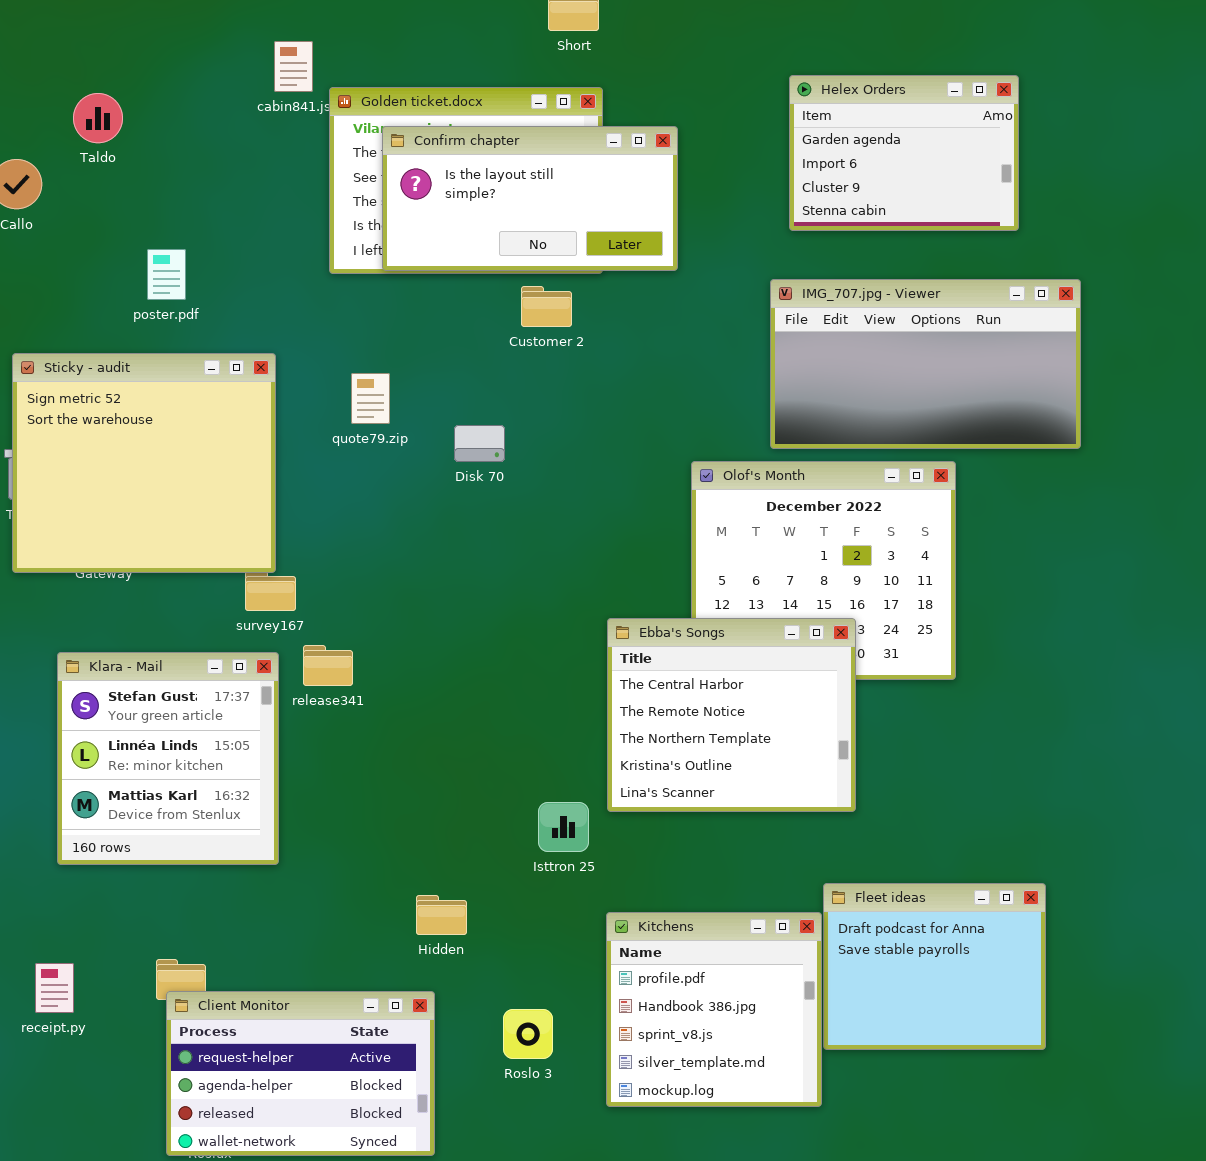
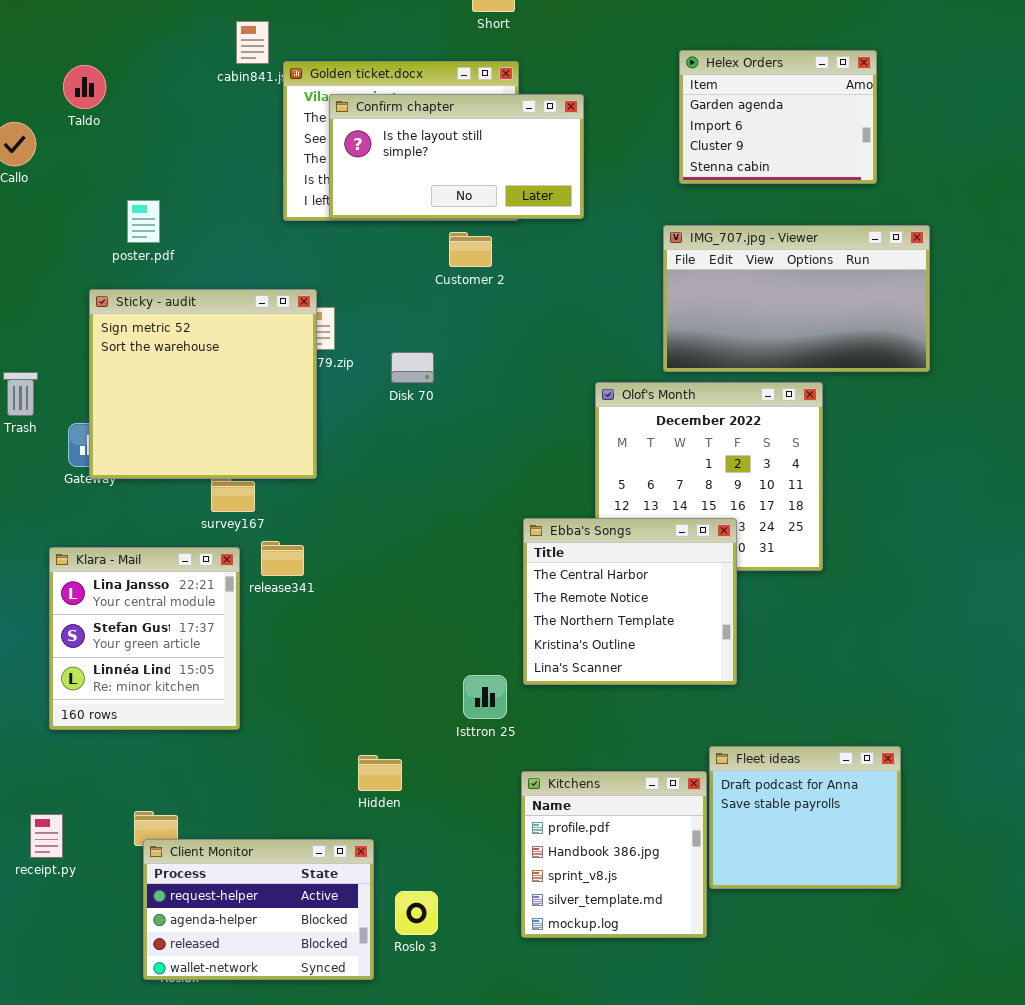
Sticky - audit: [12,353,276,573] -> [89,289,317,479], moved
Klara - Mail: [57,652,279,865] -> [49,547,240,730], scrolled up 1 row
Roslo 3: [503,1009,553,1059] -> [395,891,438,935], moved

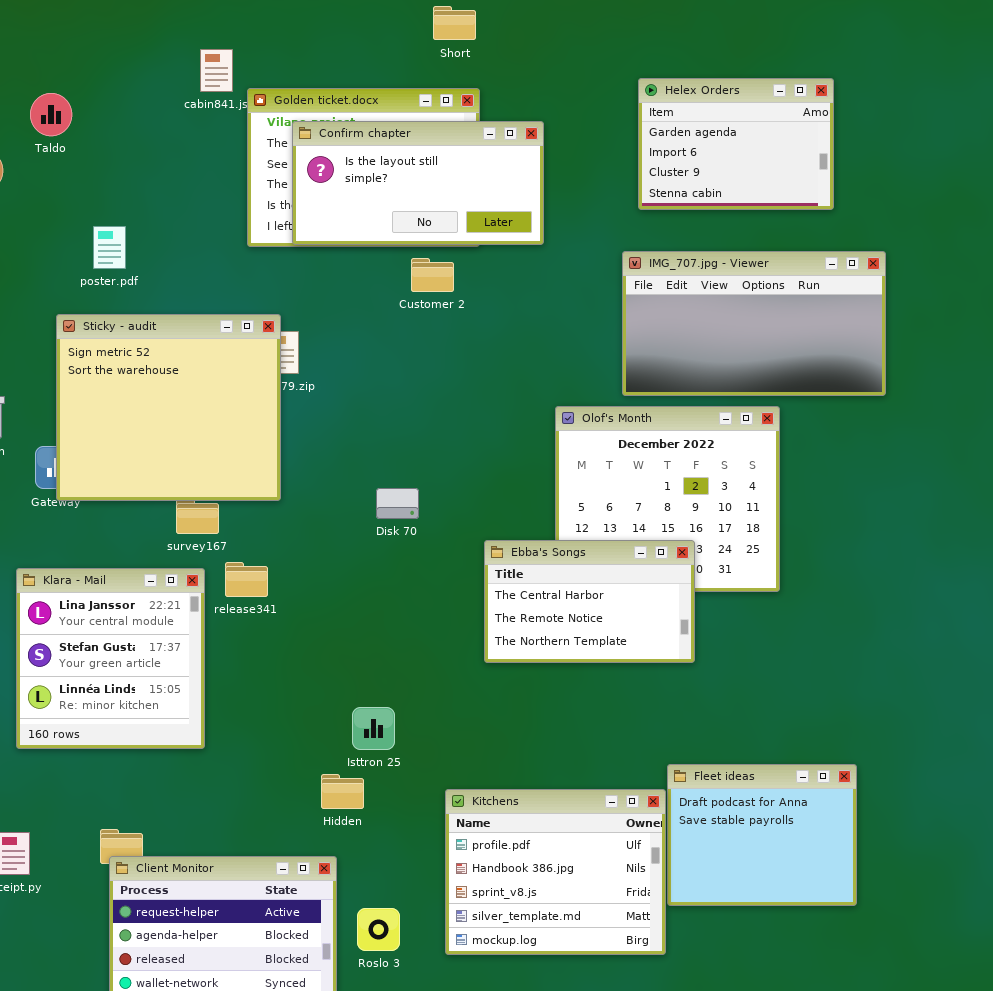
Disk 70: [391,352,434,383] -> [376,488,419,519], moved
Ebba's Songs: [523,518,737,685] -> [484,540,695,663], resized
Isttron 25: [463,675,507,719] -> [352,707,395,750], moved
Kitchens: [521,771,707,938] -> [445,789,666,955], resized

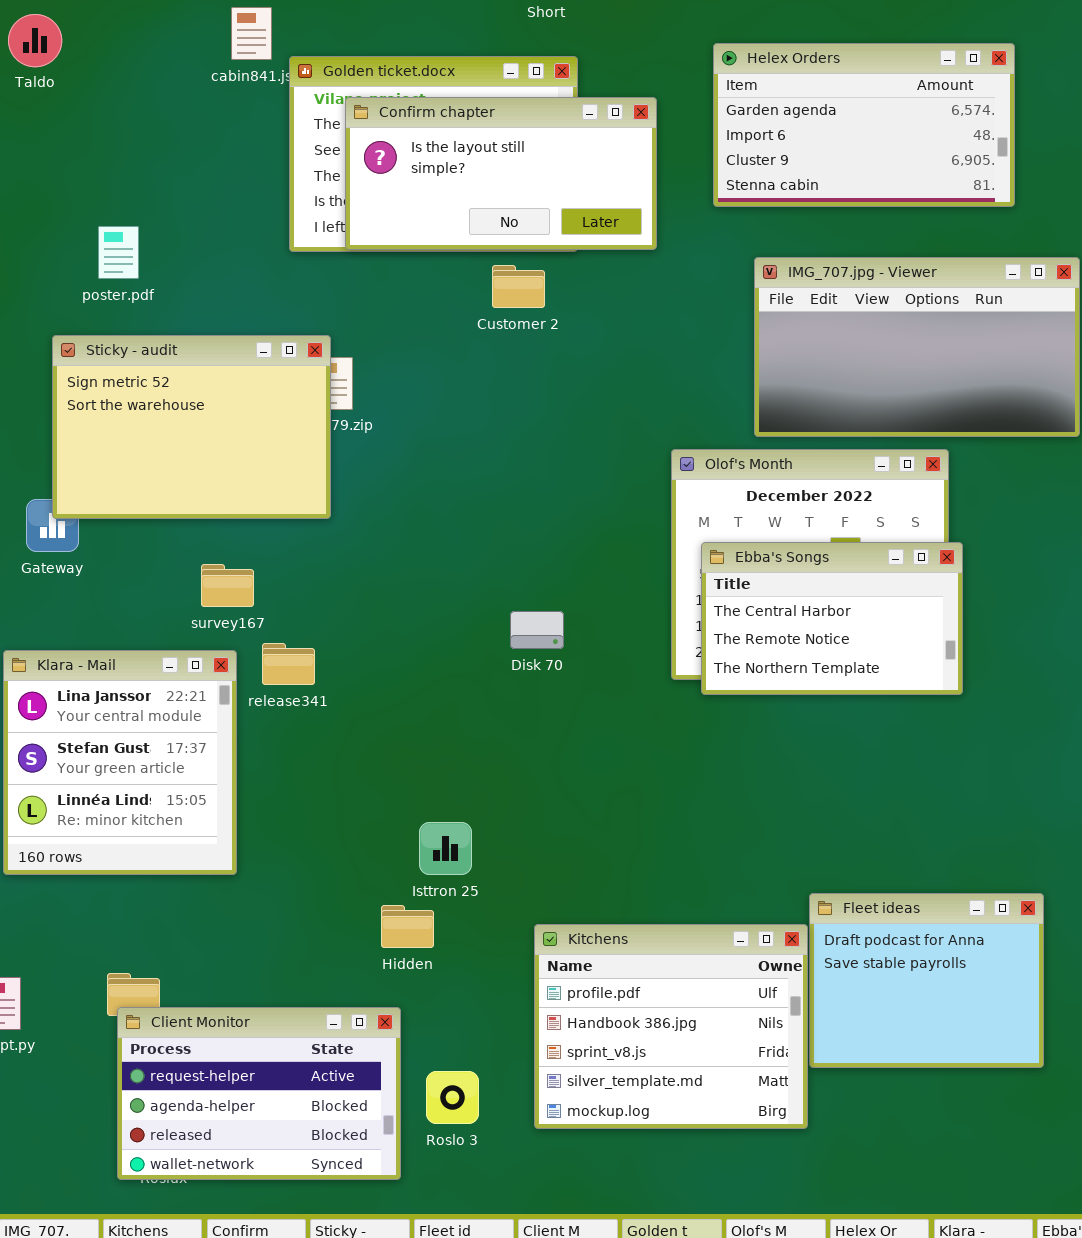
Helex Orders: [638,78,834,210] -> [713,43,1015,207], resized
Taldo: [30,93,72,136] -> [8,14,62,67], moved
Sticky - audit: [56,314,281,501] -> [52,335,331,519], resized
Disk 70: [376,488,419,519] -> [510,611,564,649], moved
Ebba's Songs: [484,540,695,663] -> [701,542,963,695], moved

